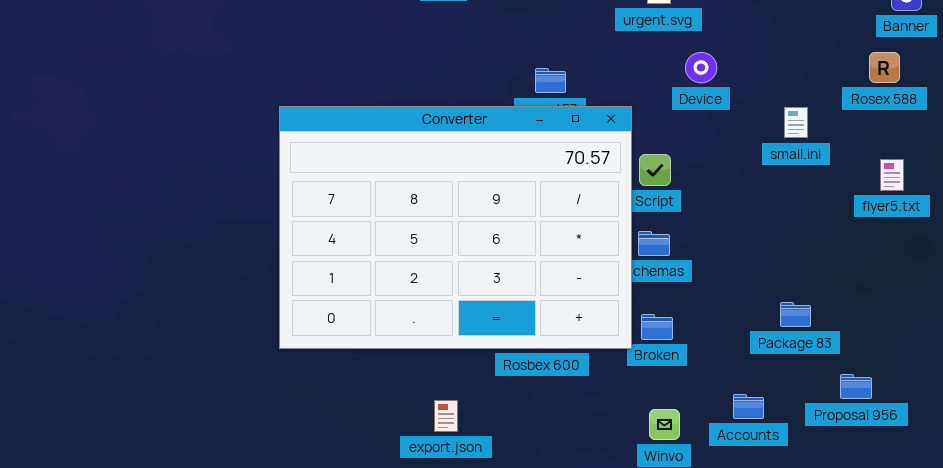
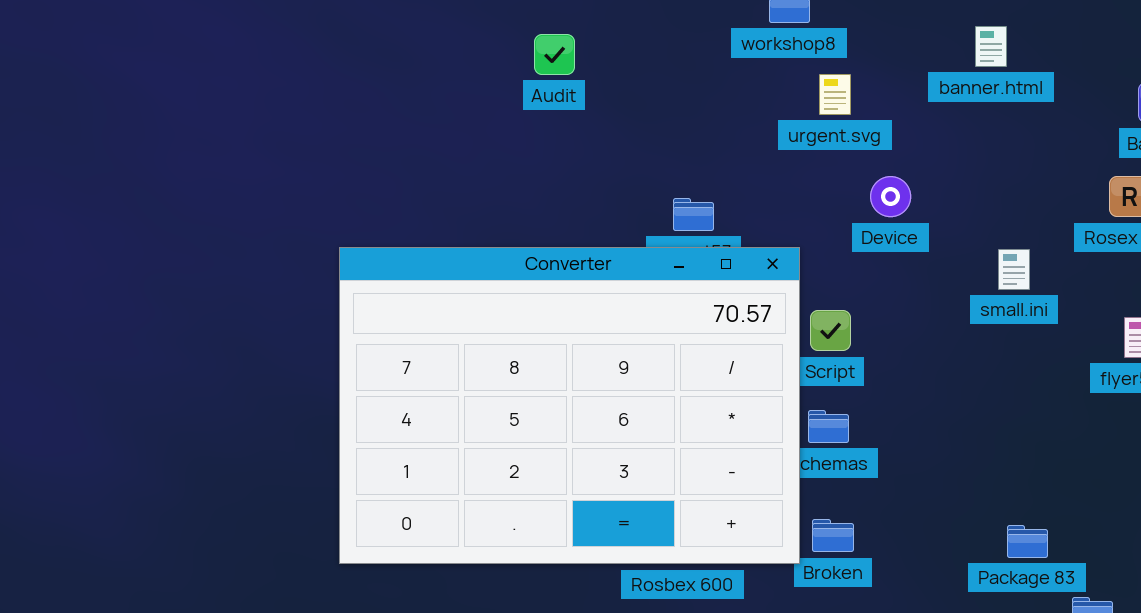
Package 83: [780,302,811,327] -> [1007,525,1048,558], moved

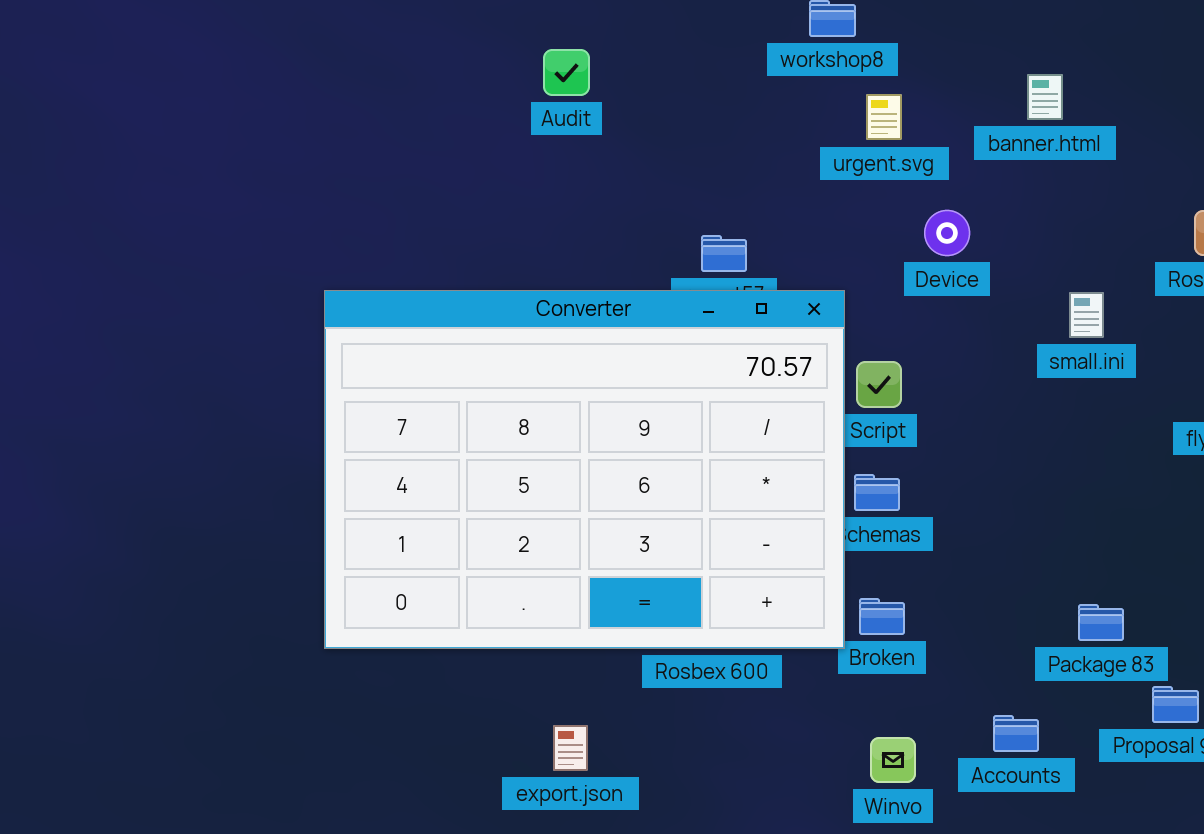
banner.html: [975,26,1007,67] -> [1027,74,1063,120], moved

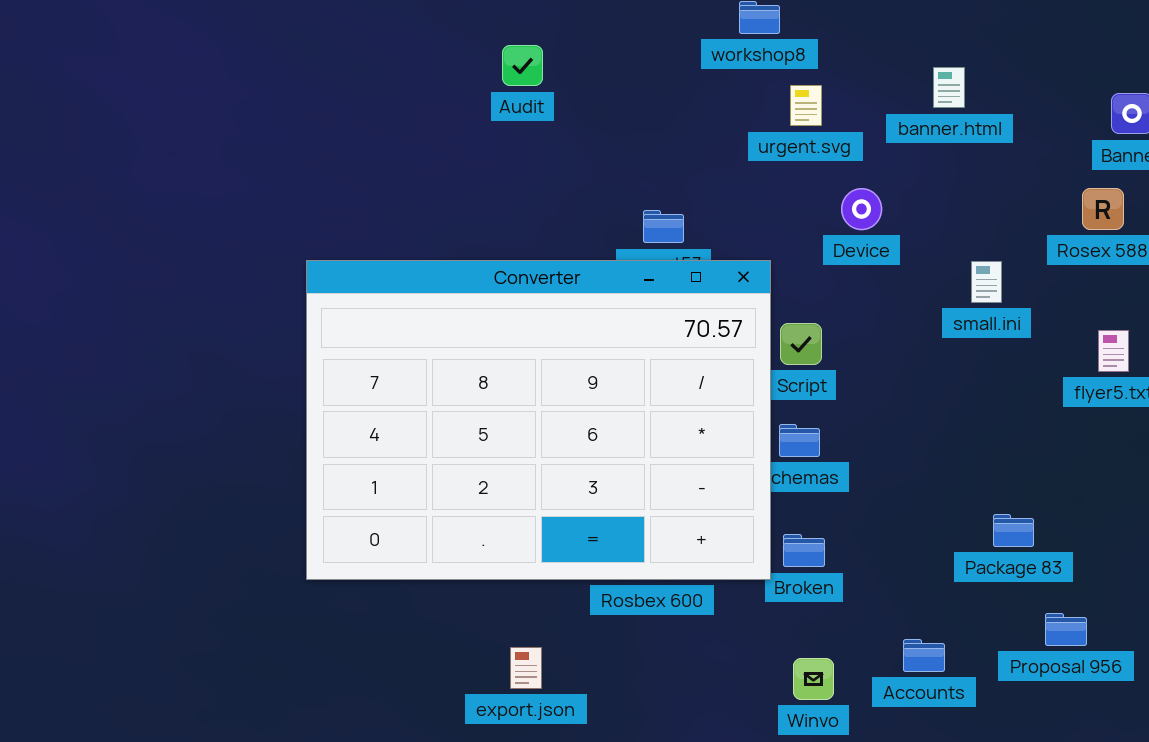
Package 83: [1078,604,1124,641] -> [993,514,1034,547], moved

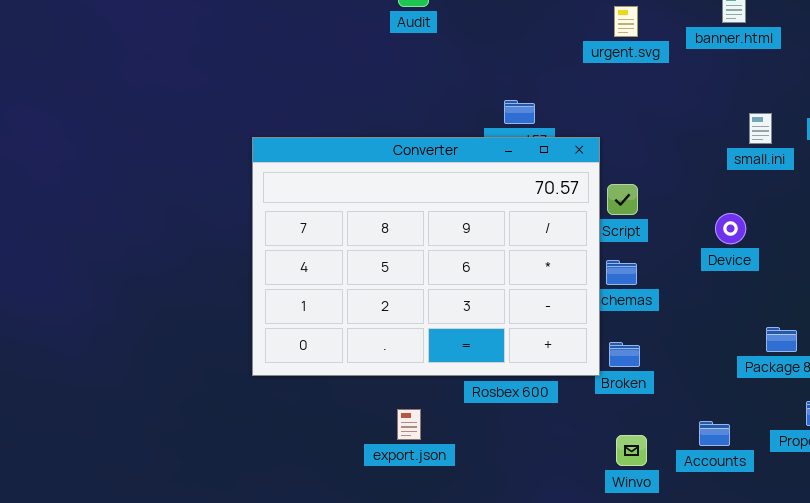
Device: [841,188,882,230] -> [715,213,746,244], moved
small.ini: [971,261,1002,303] -> [749,113,772,144], moved
export.json: [510,647,542,689] -> [397,409,421,440], moved

